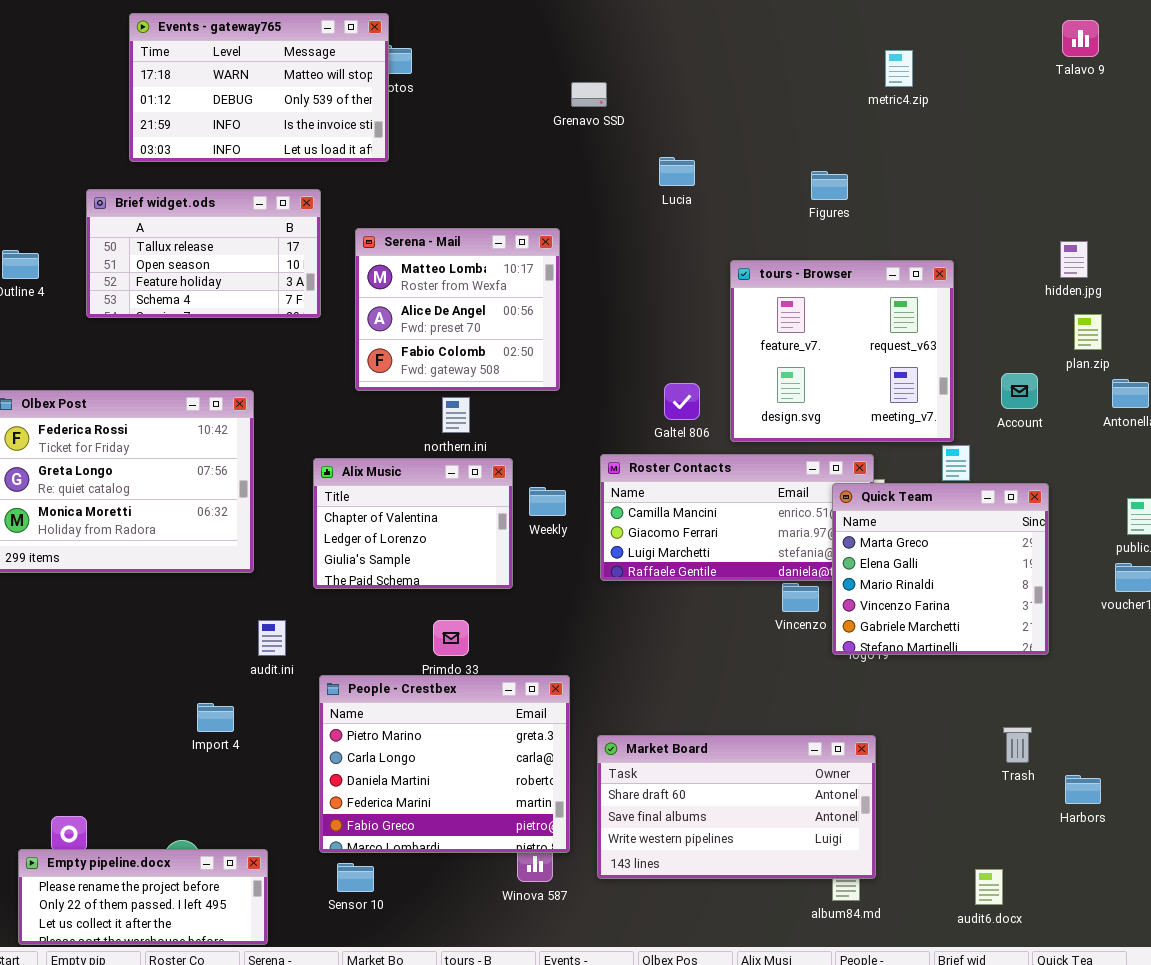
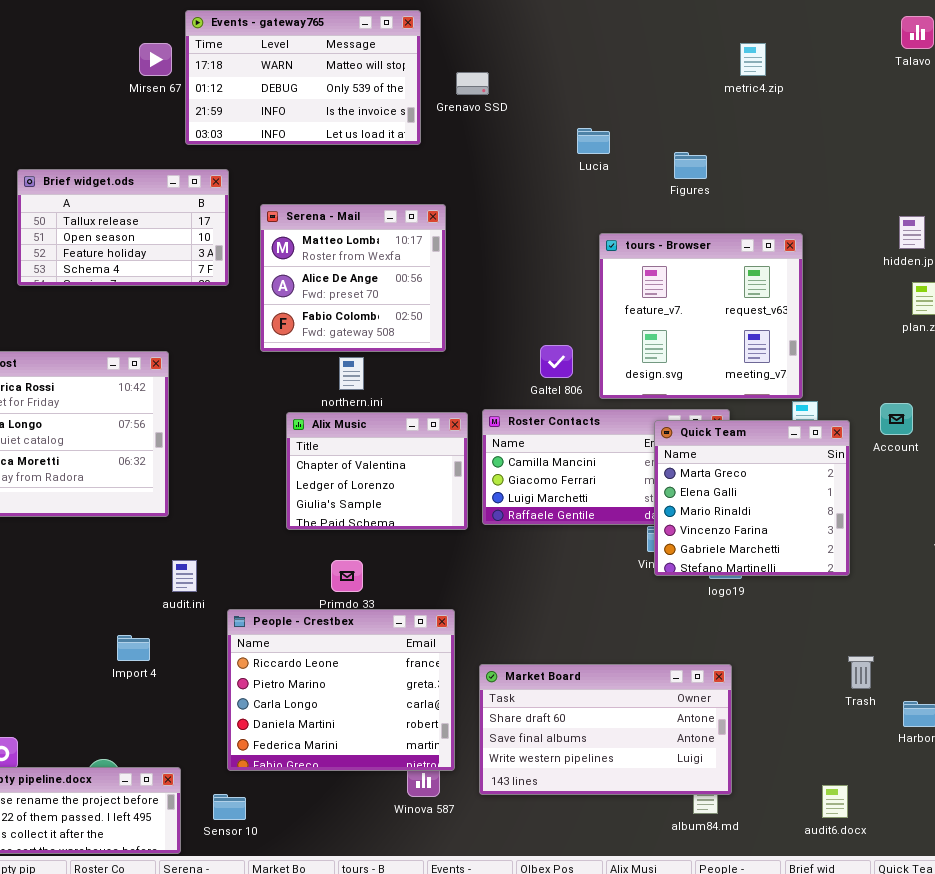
Events - gateway765: [129,13,389,162] -> [185,10,421,145], moved
Lucia: [659,157,695,186] -> [577,128,610,154], moved
Account: [1001,373,1038,409] -> [880,403,913,435], moved
Alix Music: [313,458,513,589] -> [286,412,468,530], moved
Quick Team: [832,483,1049,655] -> [654,420,850,576], moved
People - Crestbex: [319,675,570,853] -> [227,609,455,771], scrolled up 1 row
Sensor 10: [337,863,374,892] -> [213,794,246,820], moved

